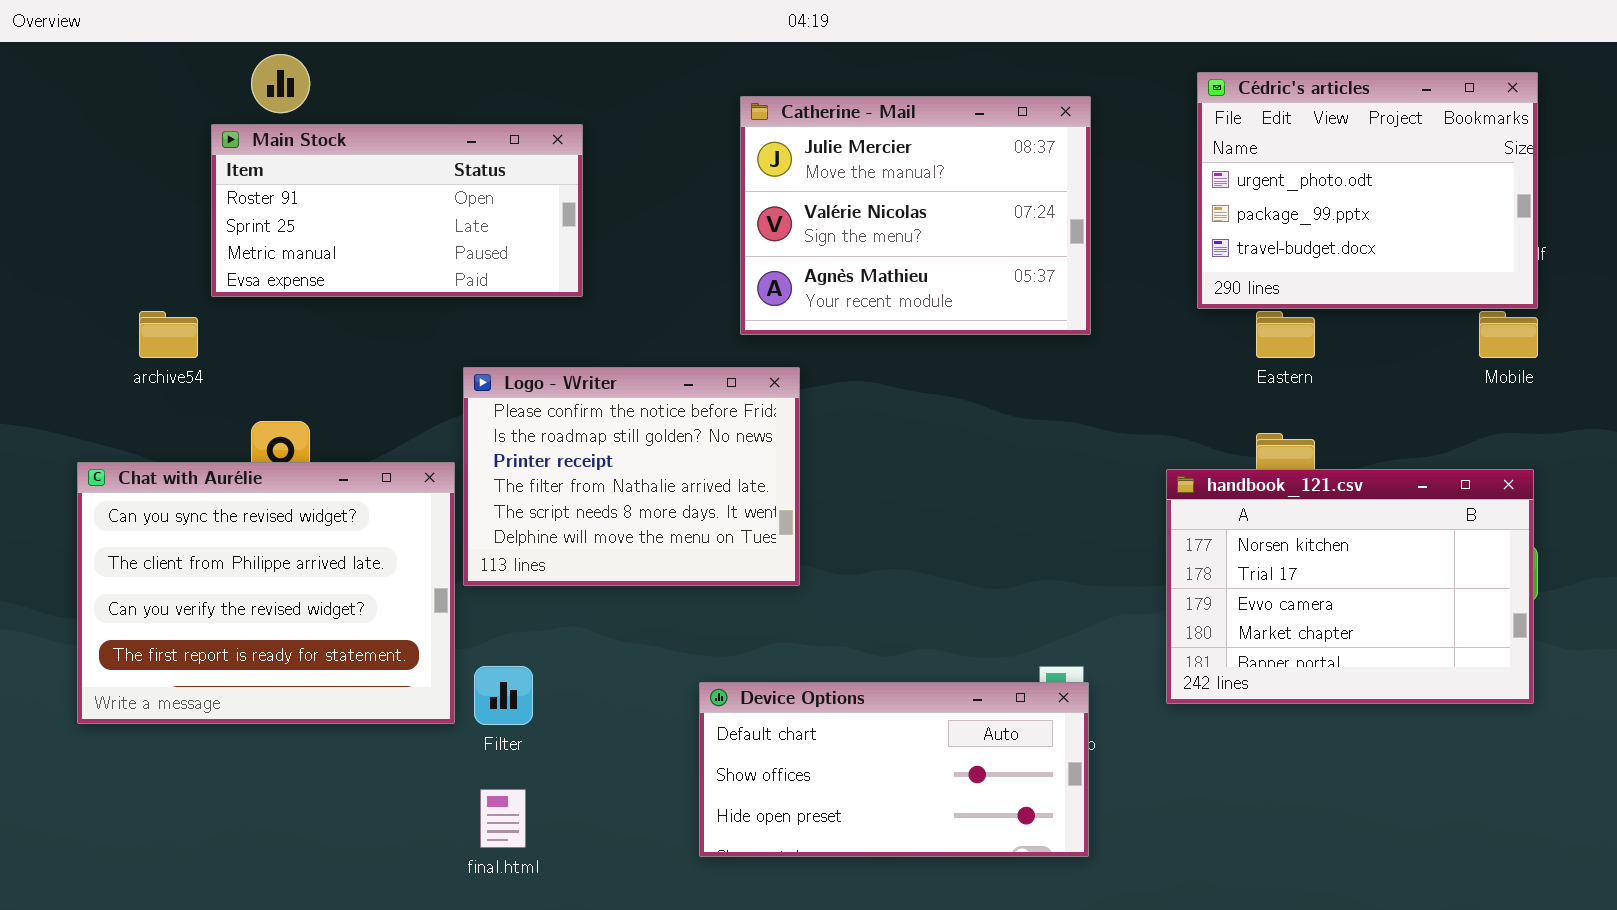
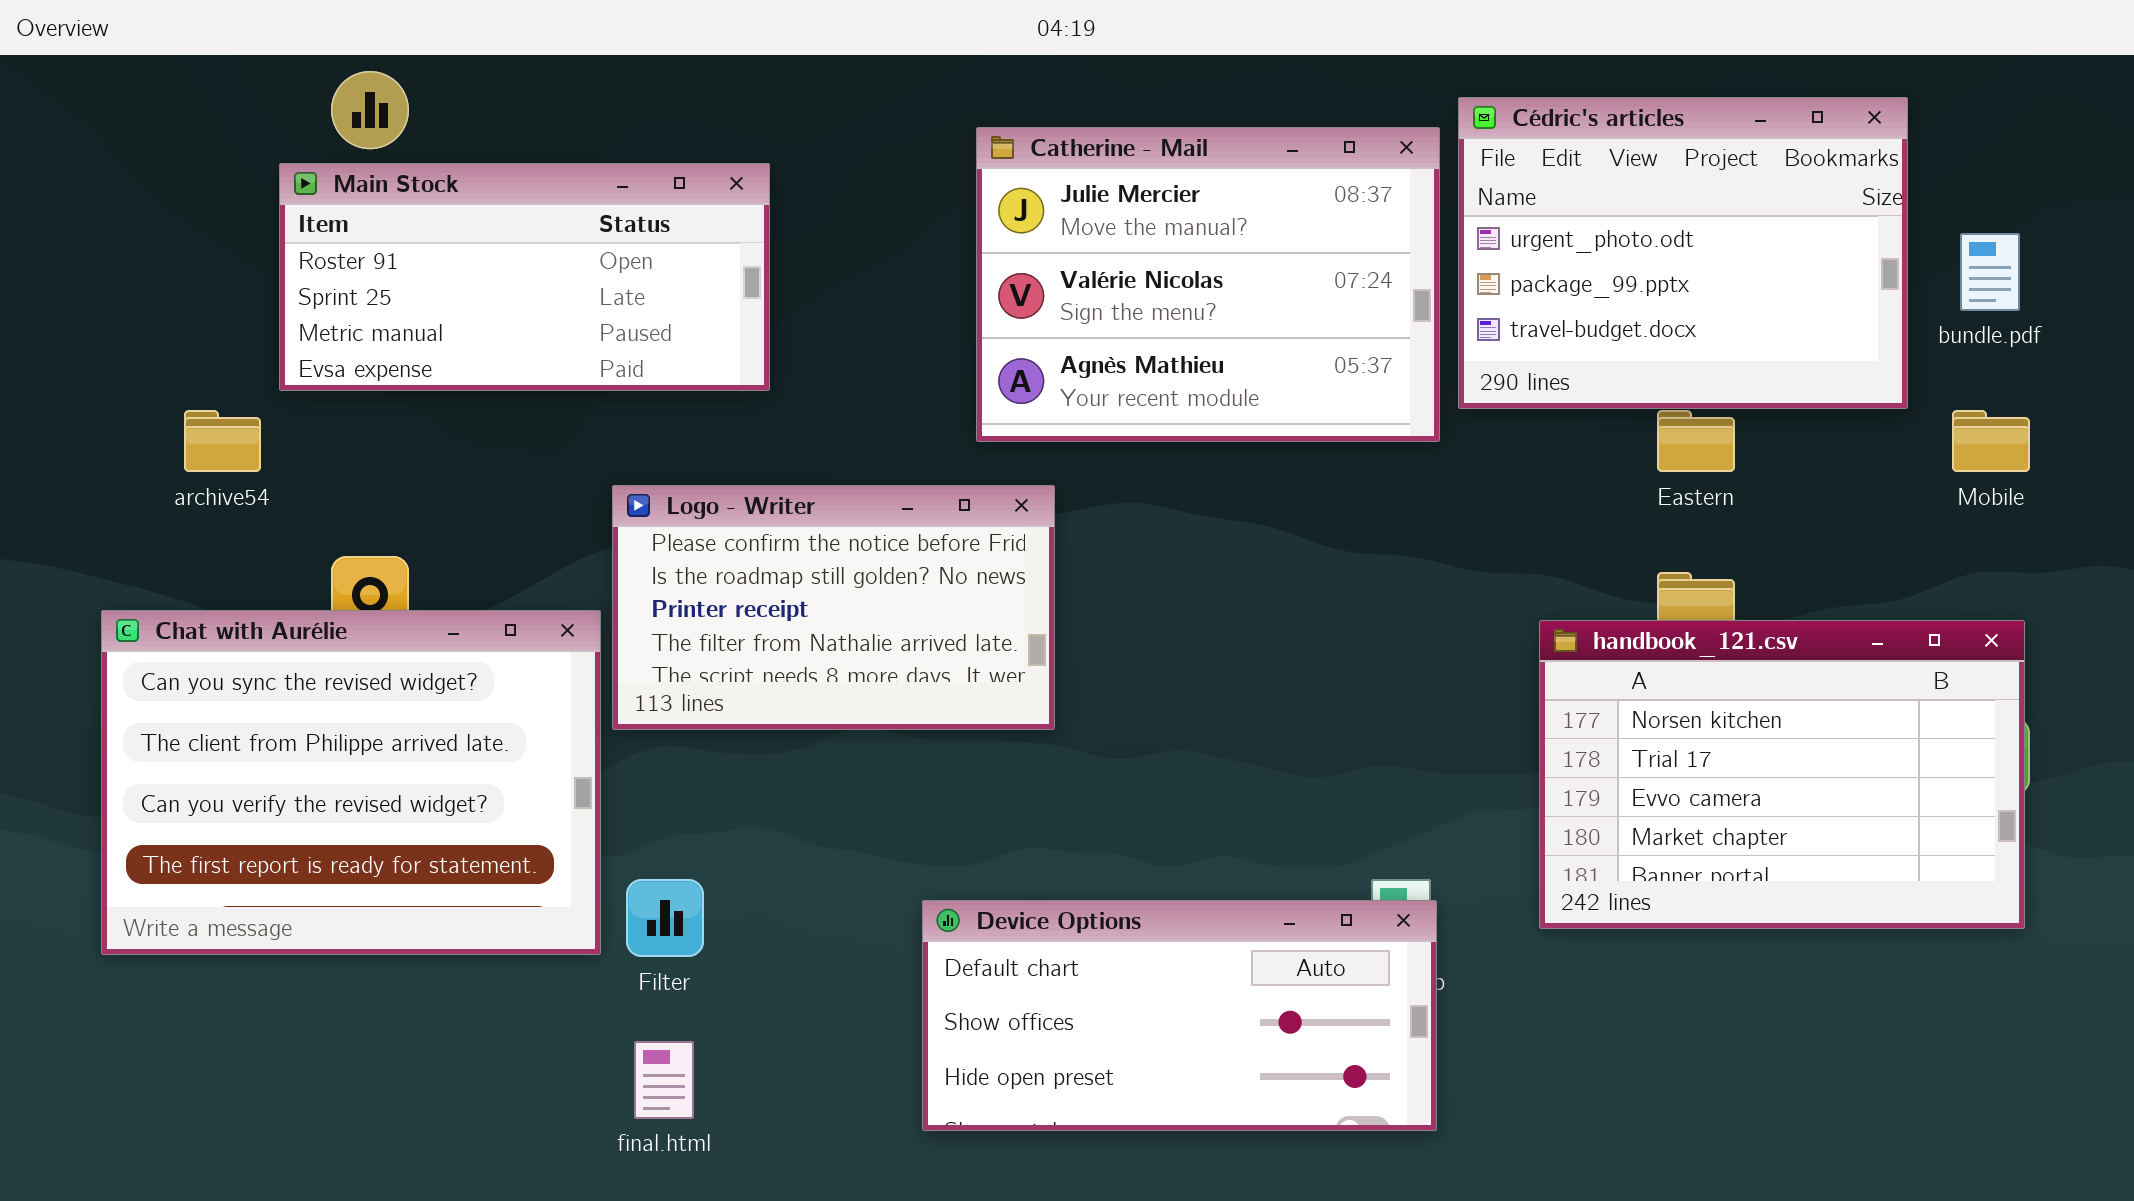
Cédric's articles: [1197,72,1538,309] -> [1458,97,1908,409], moved
Logo - Writer: [463,367,800,586] -> [612,485,1055,730], resized

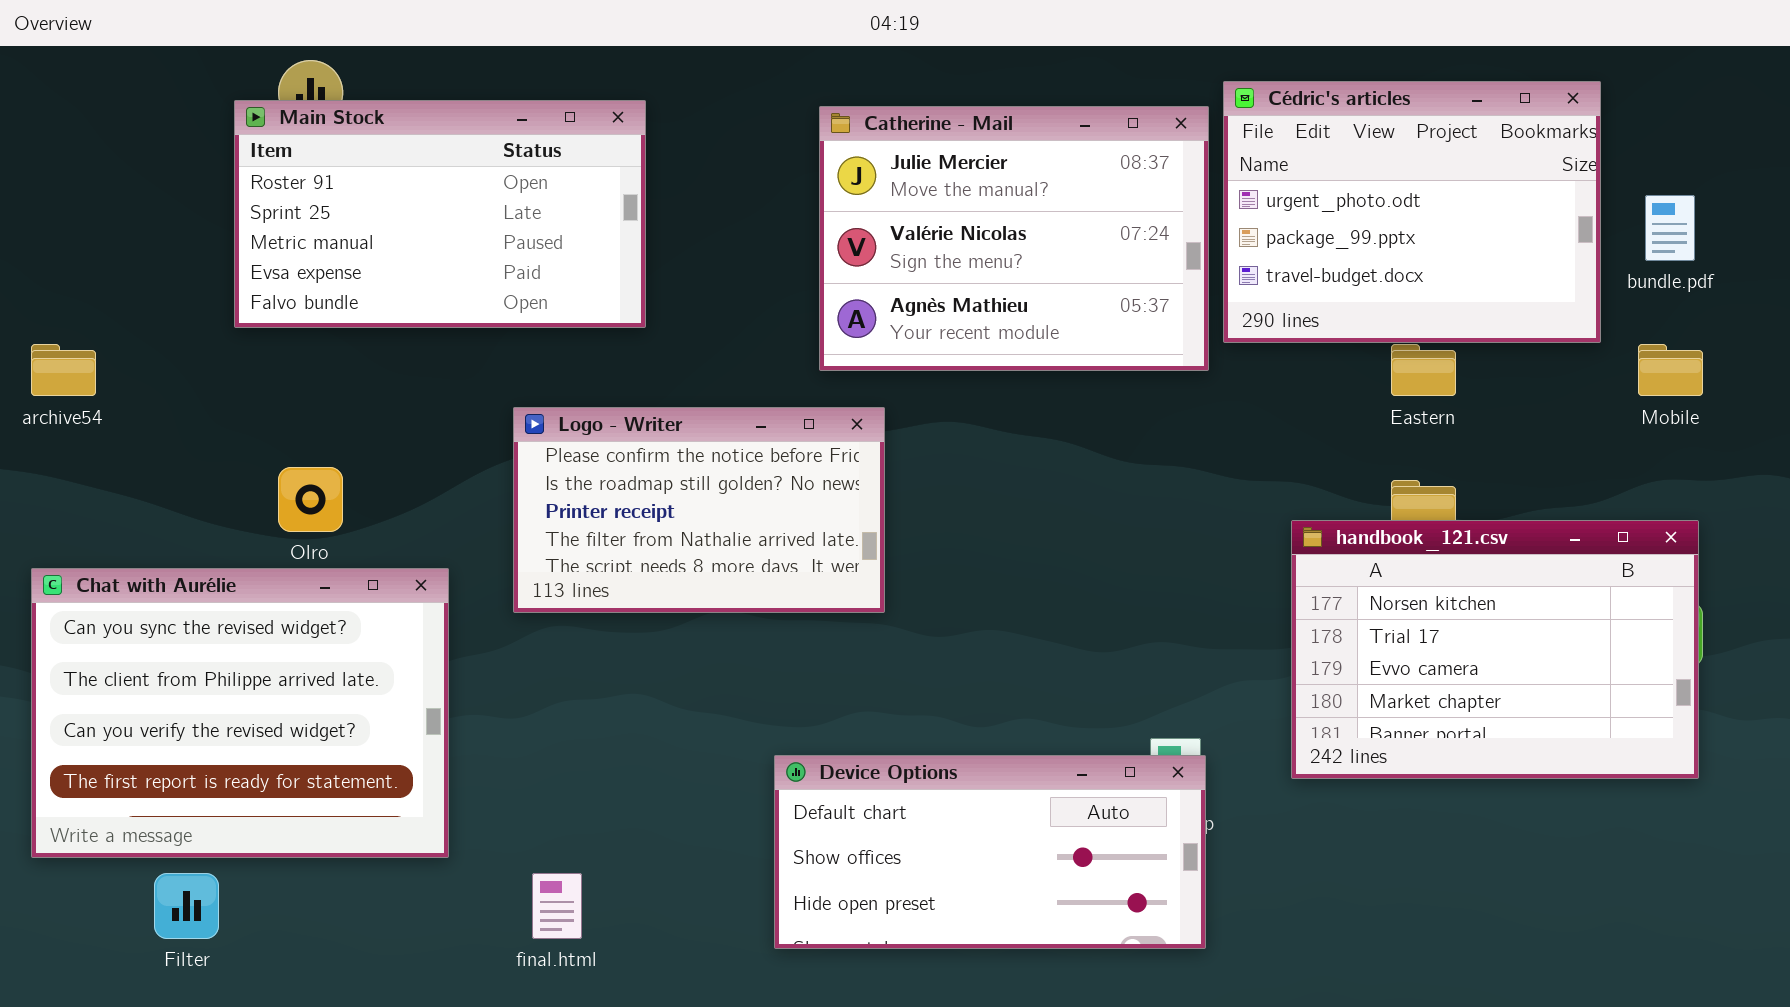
Main Stock: [279,163,770,391] -> [234,100,646,328], resized
archive54: [184,410,261,472] -> [31,344,96,396], moved
Chat with Aurélie: [101,610,601,955] -> [31,568,449,858], moved
Filter: [626,879,704,957] -> [154,873,219,939], moved

